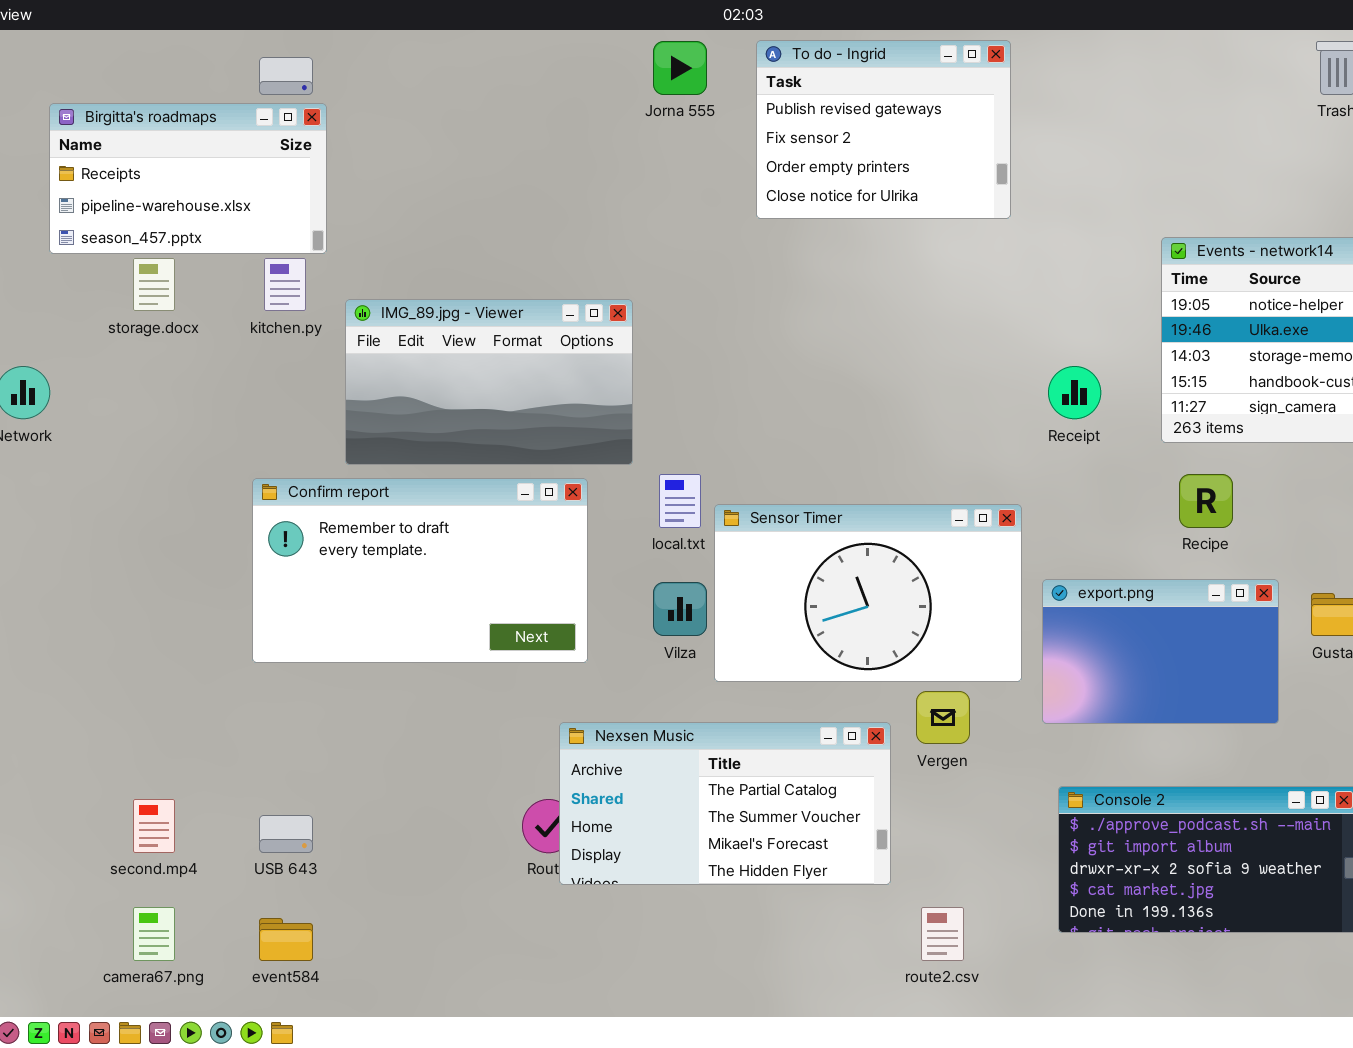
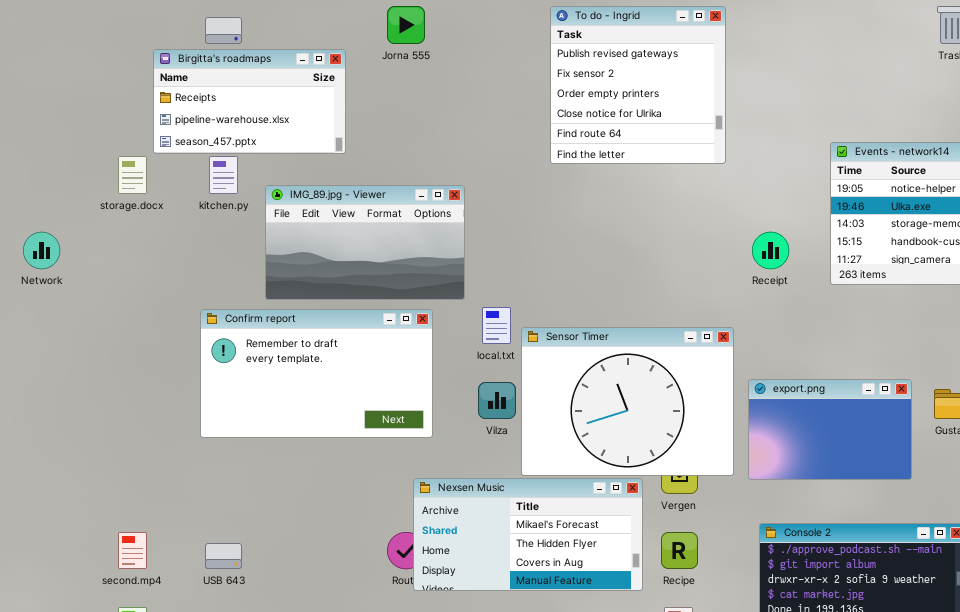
To do - Ingrid: [756,40,1011,219] -> [550,6,726,164], resized
Jorna 555: [653,41,707,95] -> [387,6,425,44], moved
Birgitta's roadmaps: [49,103,327,254] -> [153,49,346,154], moved
Recipe: [1179,474,1233,528] -> [661,532,698,569], moved
Sensor Timer: [714,504,1022,682] -> [521,327,734,476], resized
Nexsen Music: [559,722,891,885] -> [413,478,643,591], scrolled down 2 rows

